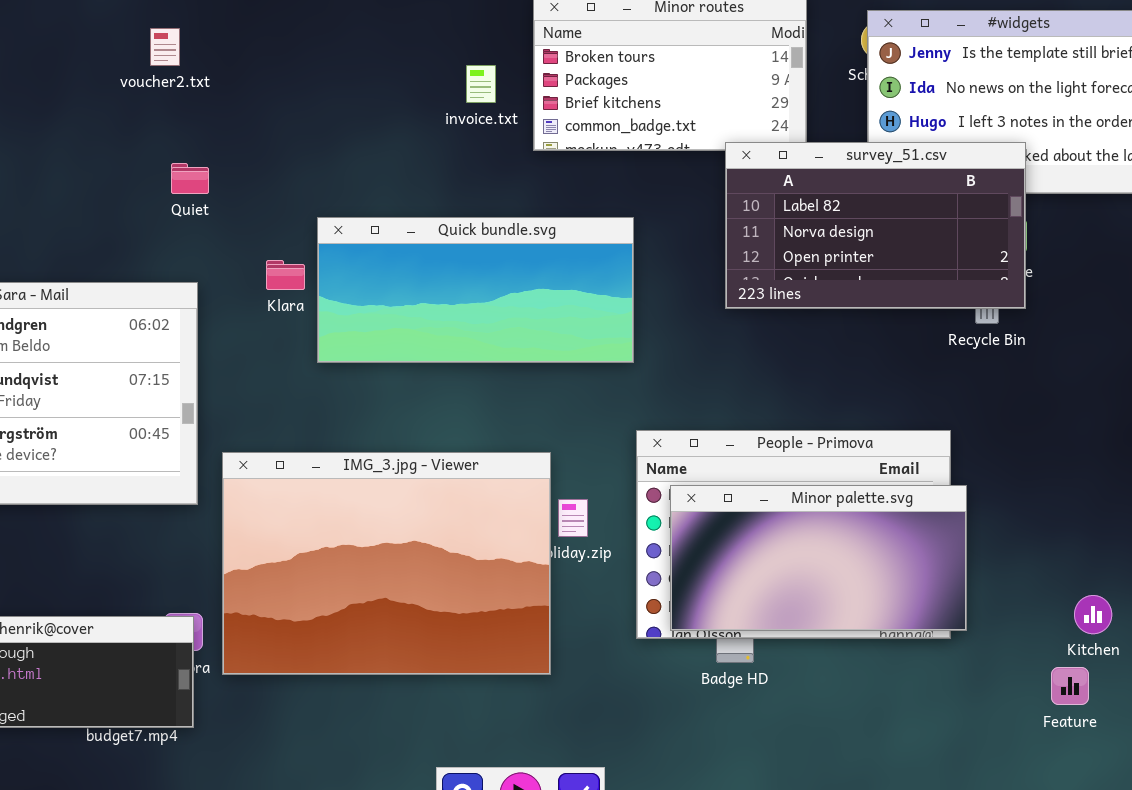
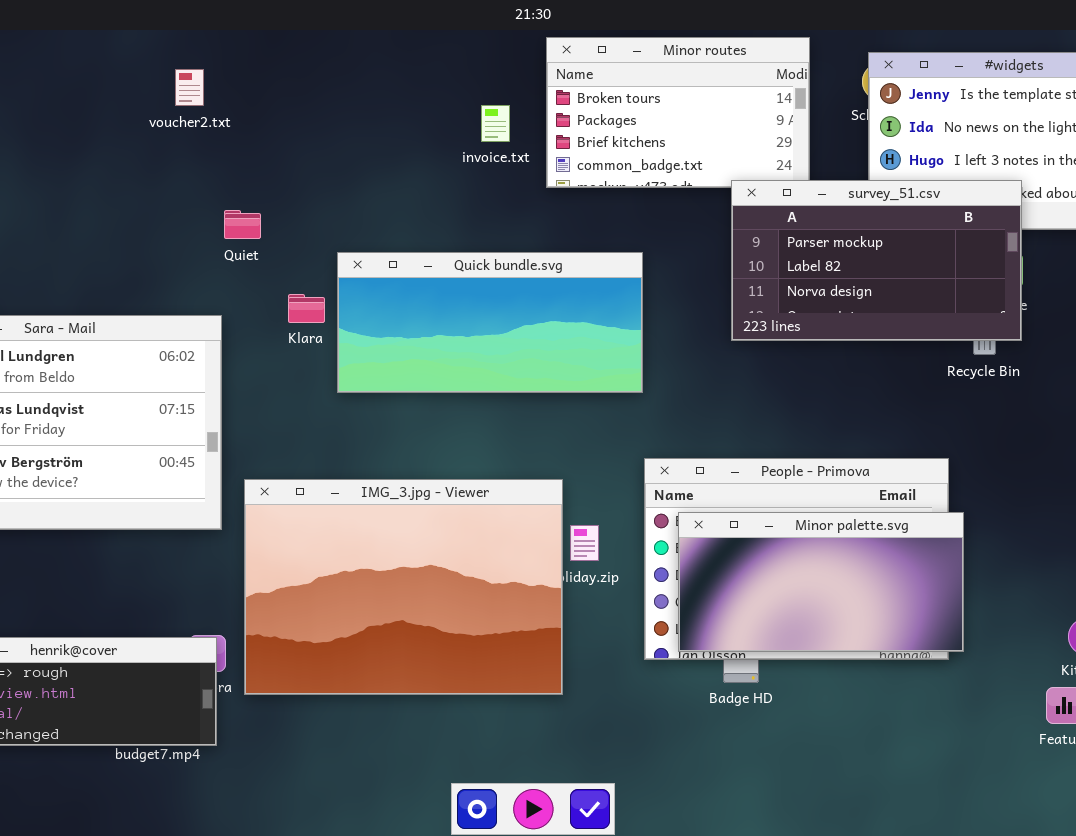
survey_51.csv: [725,142,1026,309] -> [731,180,1022,341], scrolled up 1 row
Quiet: [171,163,209,194] -> [224,210,261,239], moved

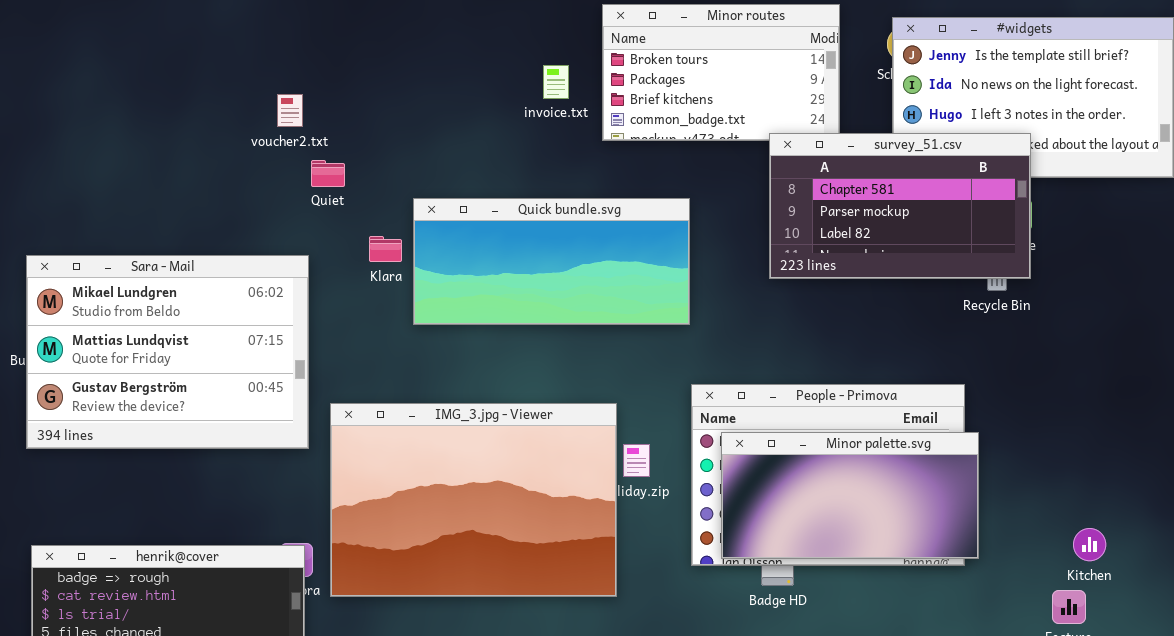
voucher2.txt: [175,69,204,106] -> [277,94,303,127], moved
survey_51.csv: [731,180,1022,341] -> [769,133,1031,279], scrolled up 1 row

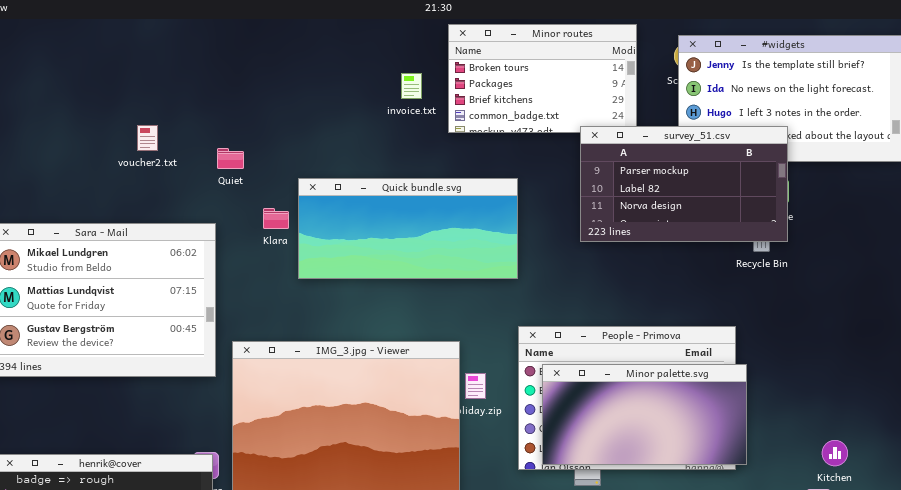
voucher2.txt: [277,94,303,127] -> [137,125,158,151], moved
survey_51.csv: [769,133,1031,279] -> [580,126,788,242], scrolled down 1 row

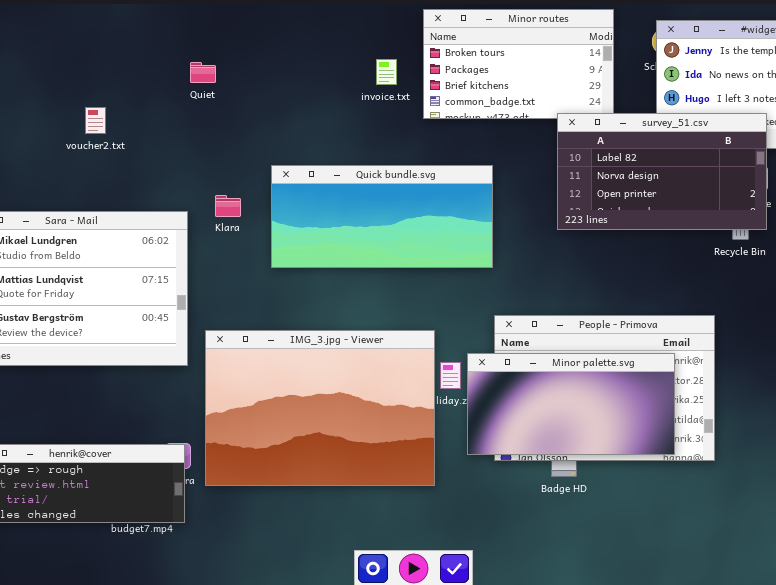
voucher2.txt: [137,125,158,151] -> [85,107,106,134], moved
survey_51.csv: [580,126,788,242] -> [557,113,767,230], scrolled down 1 row
Quiet: [217,148,244,169] -> [190,62,216,83], moved
Klara: [263,208,289,229] -> [215,195,241,217], moved
Minor palette.svg: [542,364,747,465] -> [467,353,675,455], moved

